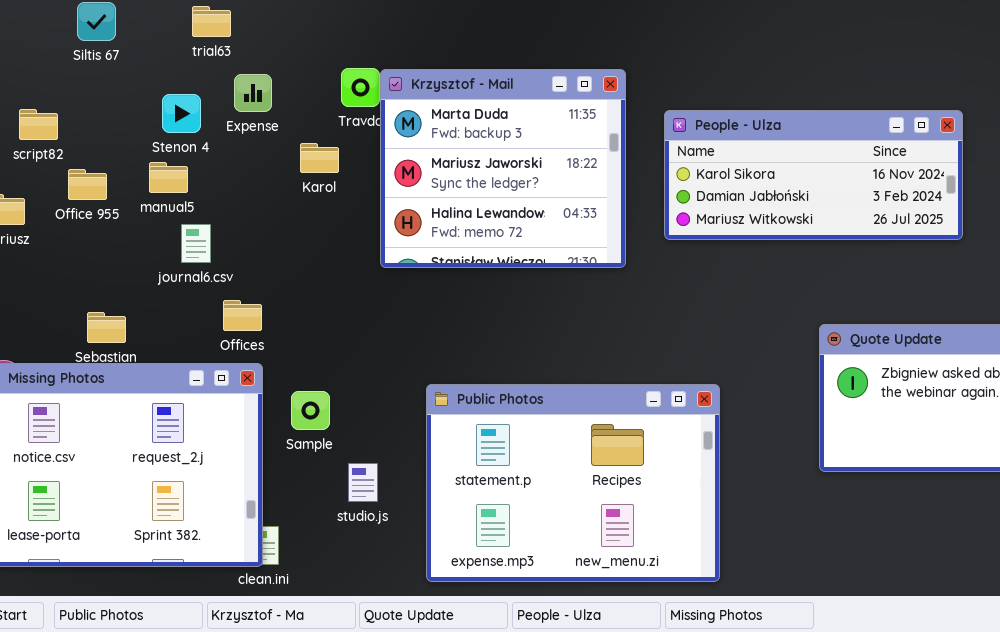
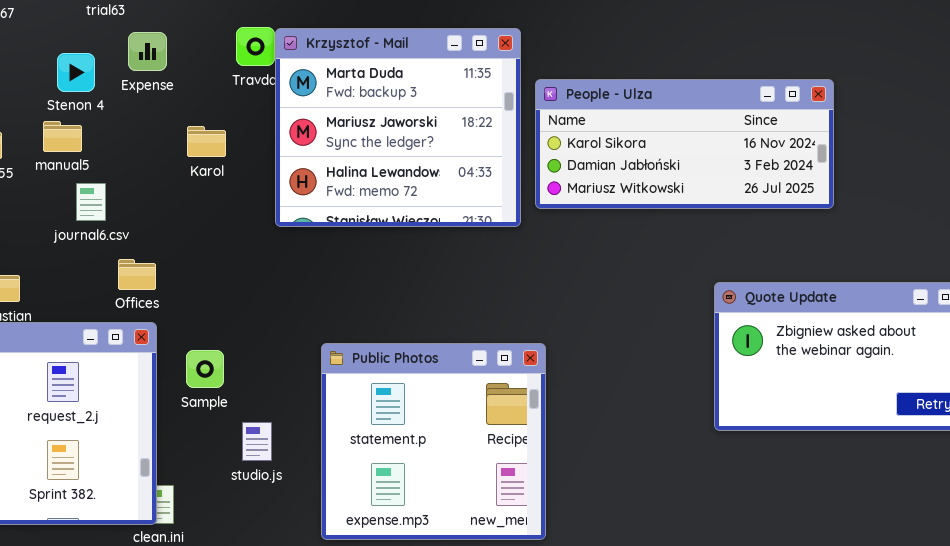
People - Ulza: [664,110,963,240] -> [535,79,834,209], moved
Karol: [300,143,339,173] -> [187,126,226,157], moved
Public Photos: [426,384,720,582] -> [321,343,546,540], resized

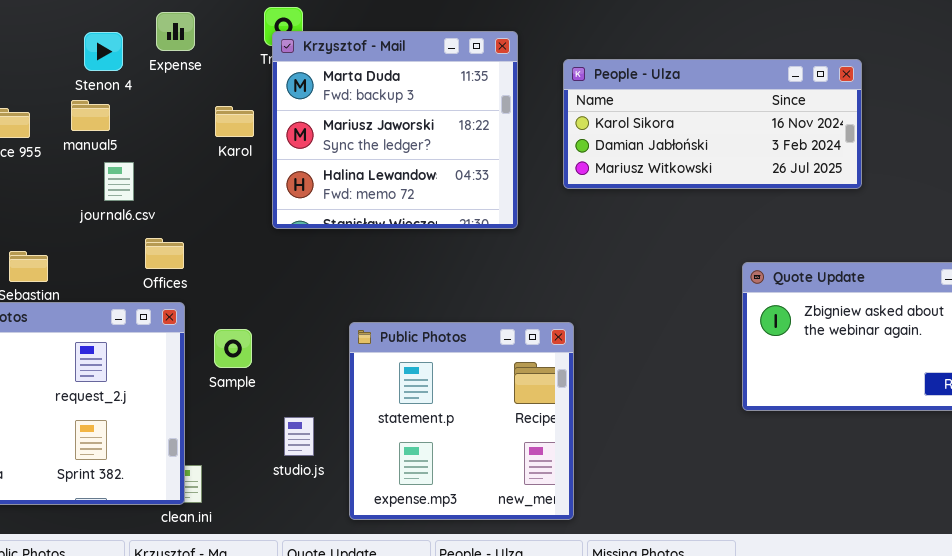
Krzysztof - Mail: [275,28,521,227] -> [272,31,518,229], moved
studio.js: [242,422,272,461] -> [284,417,314,456], moved

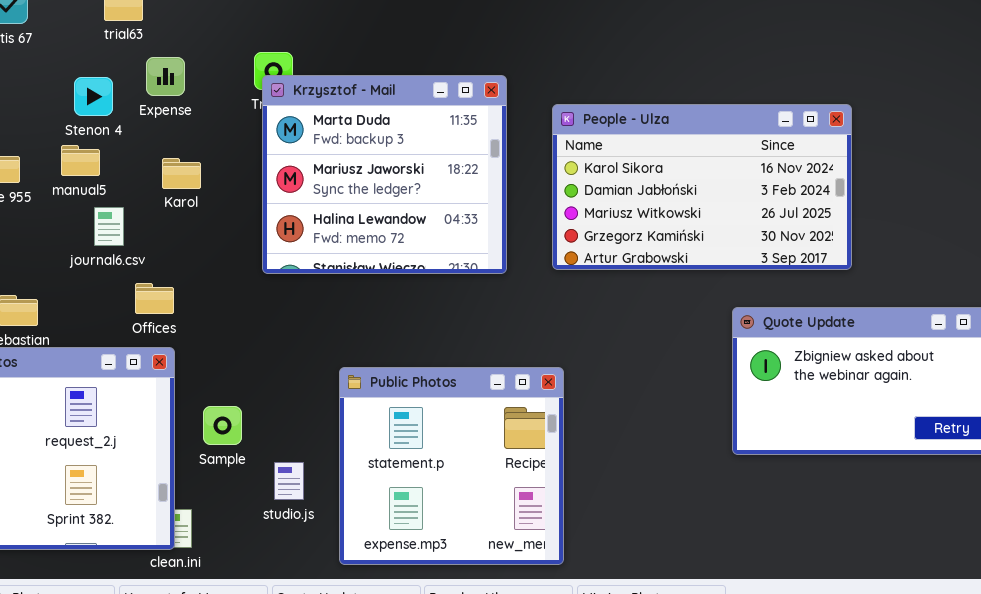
People - Ulza: [563,59,862,189] -> [552,104,852,270], resized
Karol: [215,106,254,137] -> [162,158,201,189], moved
Sample: [214,329,252,368] -> [203,406,242,445], moved

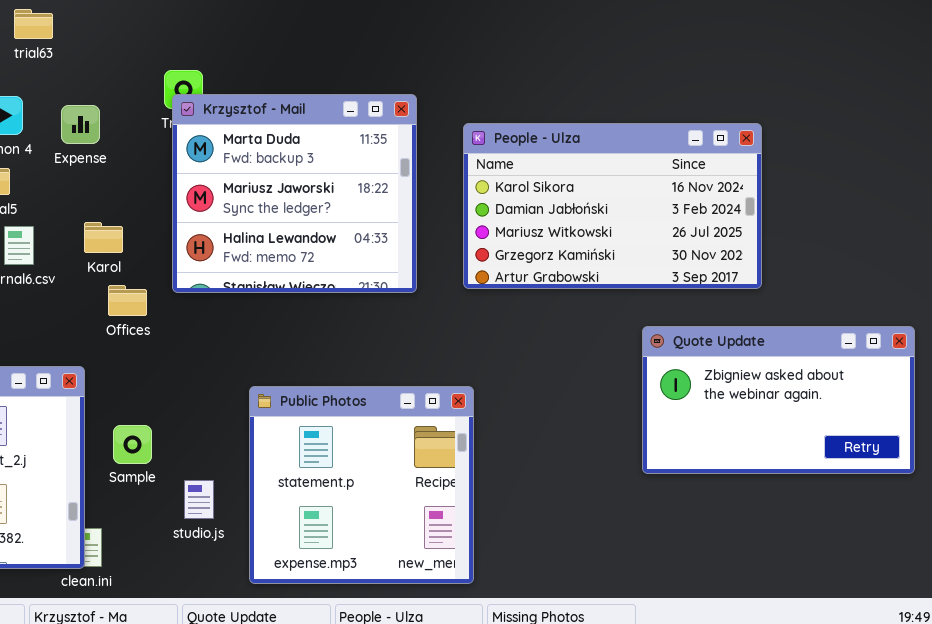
Expense: [146,57,185,96] -> [61,105,100,144], moved
Karol: [162,158,201,189] -> [84,222,123,253], moved
Offices: [135,283,174,314] -> [108,285,147,316], moved

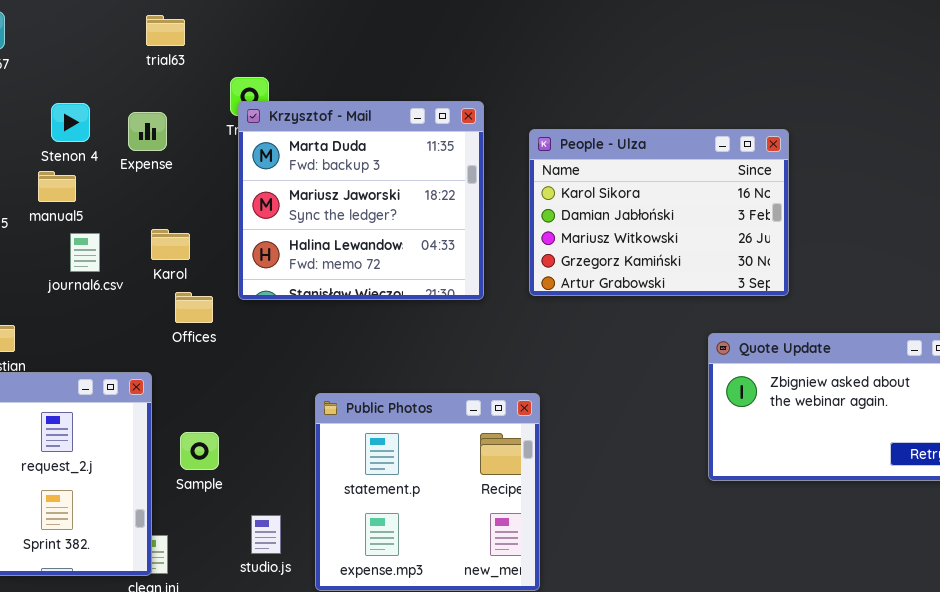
trial63: [14,9,53,39] -> [146,15,185,46], moved
People - Ulza: [463,123,762,289] -> [529,129,789,296], resized
studio.js: [184,480,214,519] -> [251,515,281,554], moved

